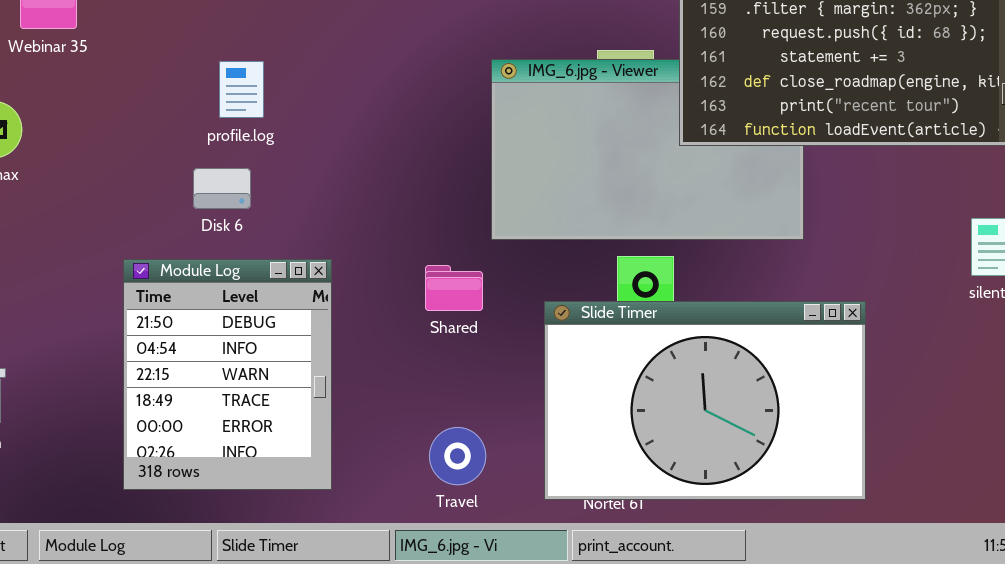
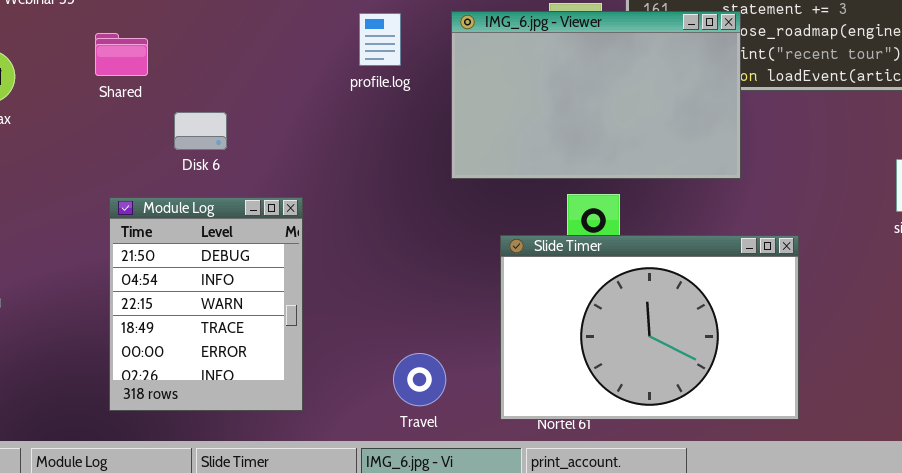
IMG_6.jpg - Viewer: [491,59,804,240] -> [451,11,741,179], raised
profile.log: [219,61,264,118] -> [359,13,401,66], moved
Shared: [425,265,483,311] -> [95,33,148,76], moved

